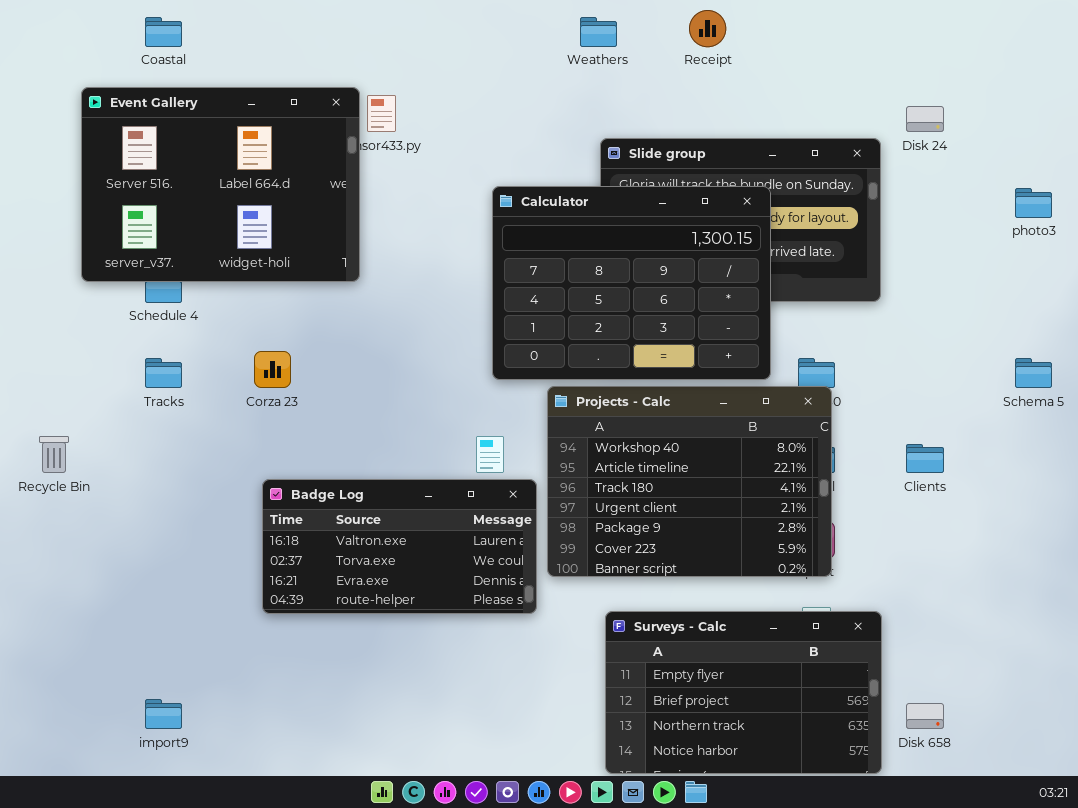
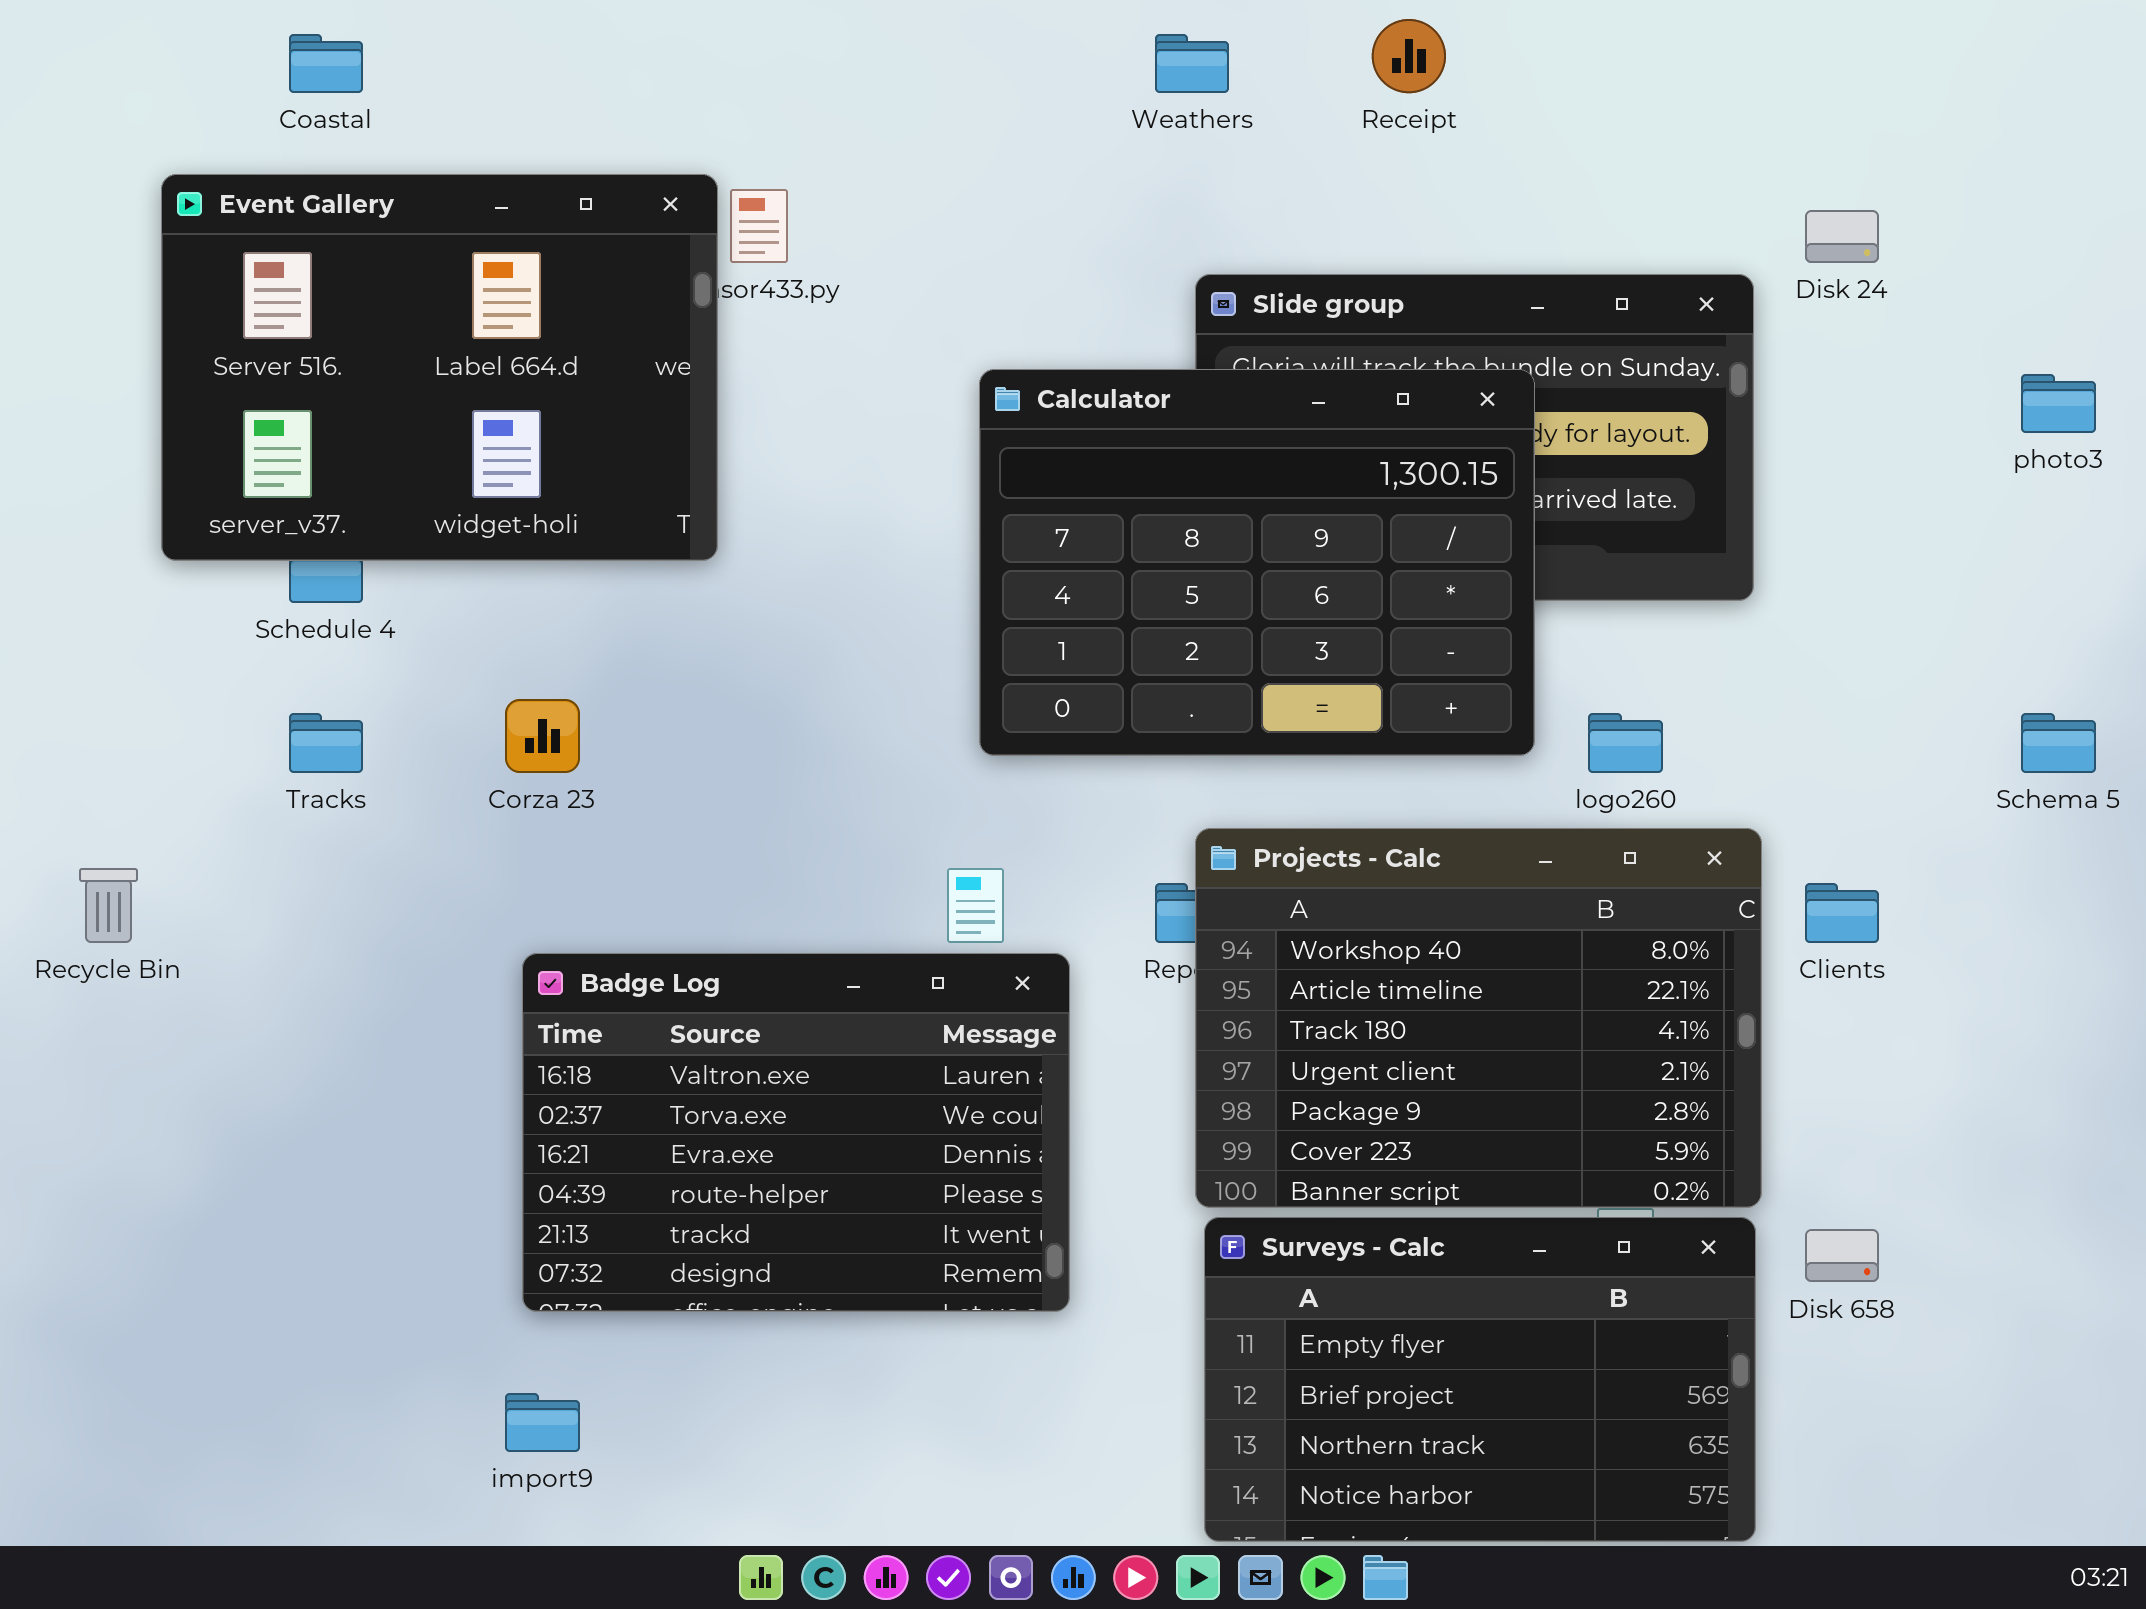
Projects - Calc: [547,386,832,577] -> [1195,828,1762,1208], moved
Badge Log: [262,479,537,614] -> [522,953,1070,1312], resized
import9: [145,699,182,729] -> [505,1393,580,1452], moved
Disk 658: [906,703,944,729] -> [1805,1229,1879,1282], moved

